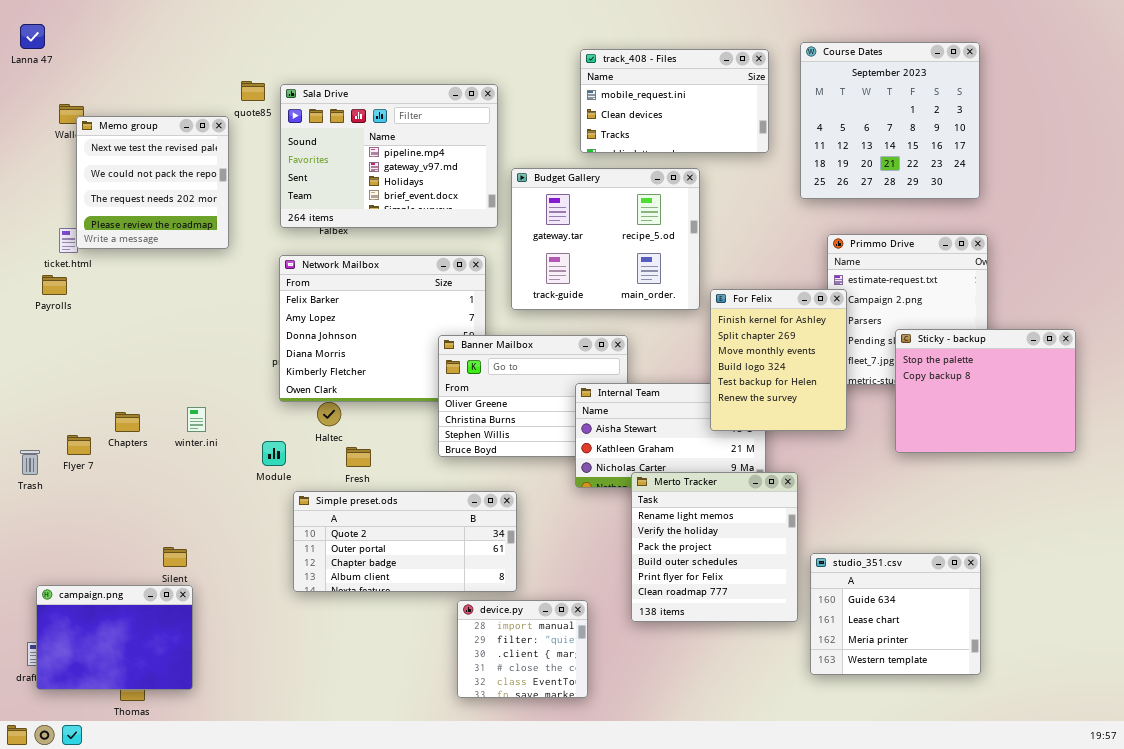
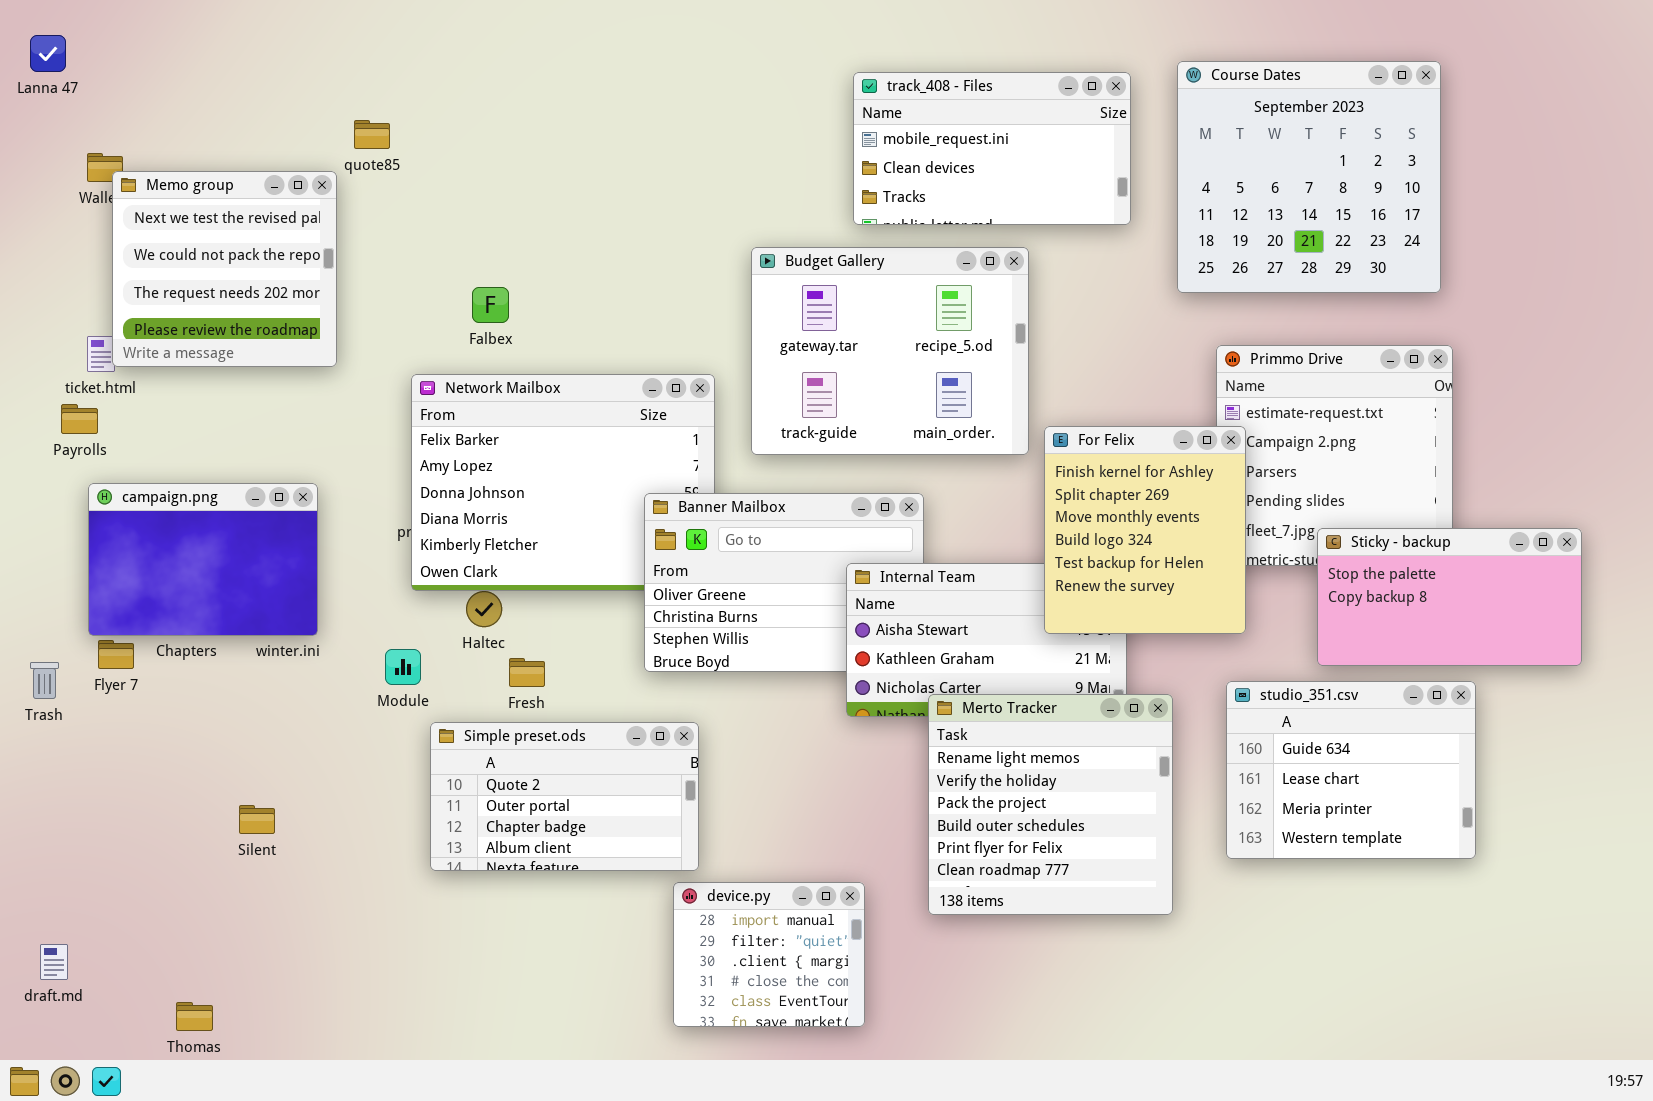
Sala Drive: [280,84,498,228] -> none, closed
Sticky - backup: [895,329,1076,453] -> [1317,528,1582,666], resized
Simple preset.ods: [293,491,517,592] -> [430,722,699,871], resized
studio_351.csv: [810,553,981,675] -> [1226,681,1476,859], moved
campaign.png: [36,585,193,690] -> [88,483,318,636], moved

